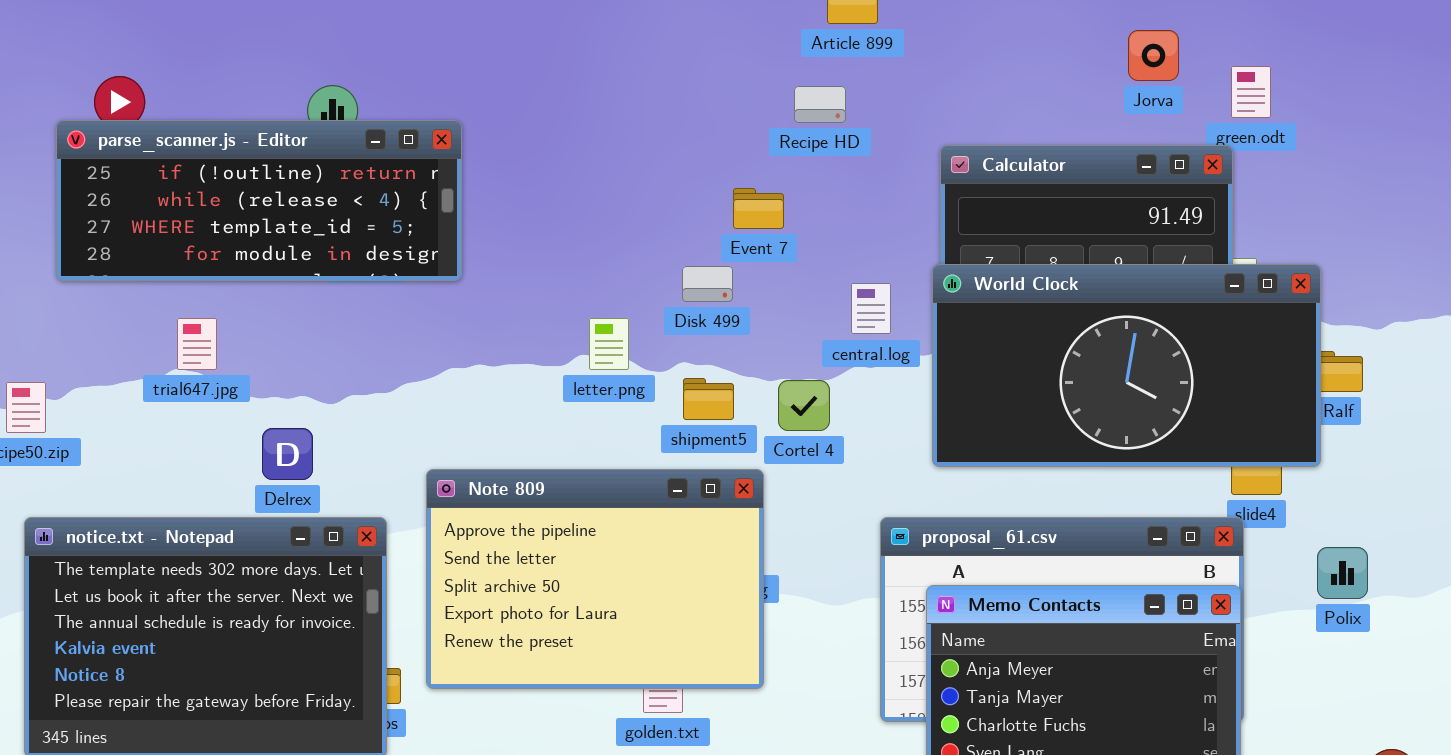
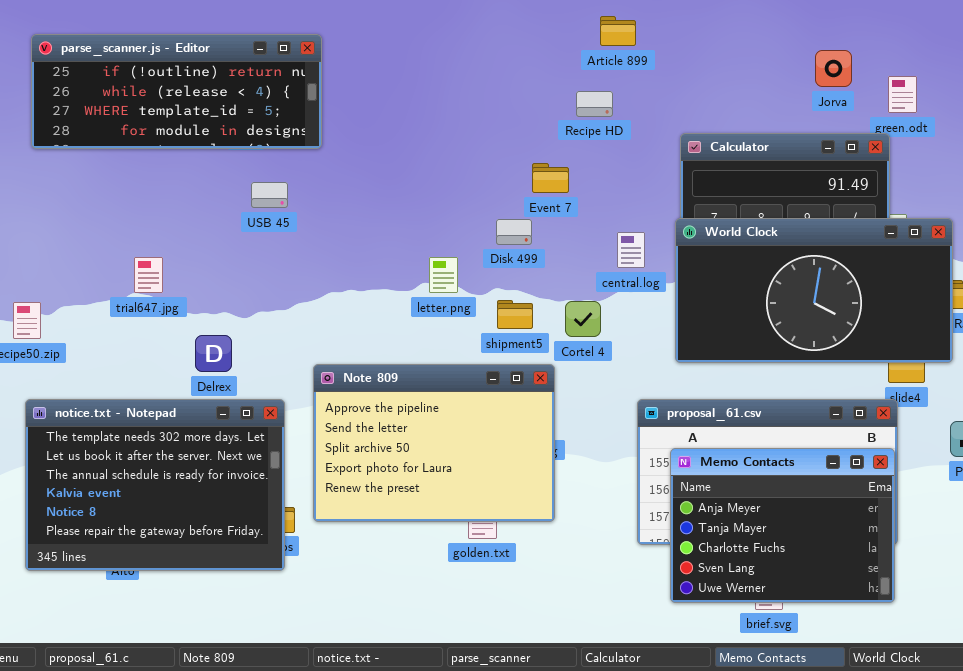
parse_scanner.js - Editor: [56,120,462,281] -> [31,34,322,149], moved

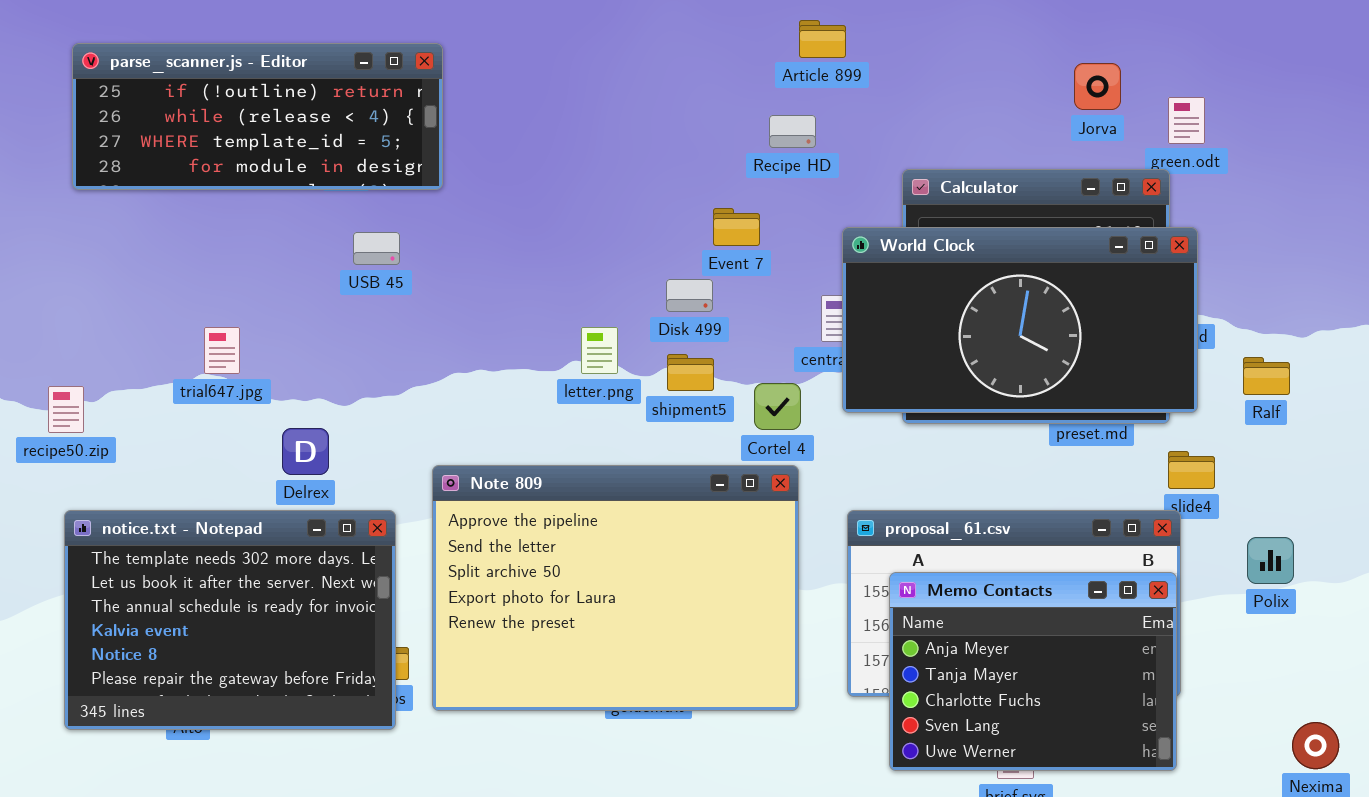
World Clock: [675,218,953,363] -> [842,227,1198,413], moved
shipment5: [497,300,533,329] -> [667,354,714,391], moved
Note 809: [313,364,555,522] -> [432,465,799,711], resized

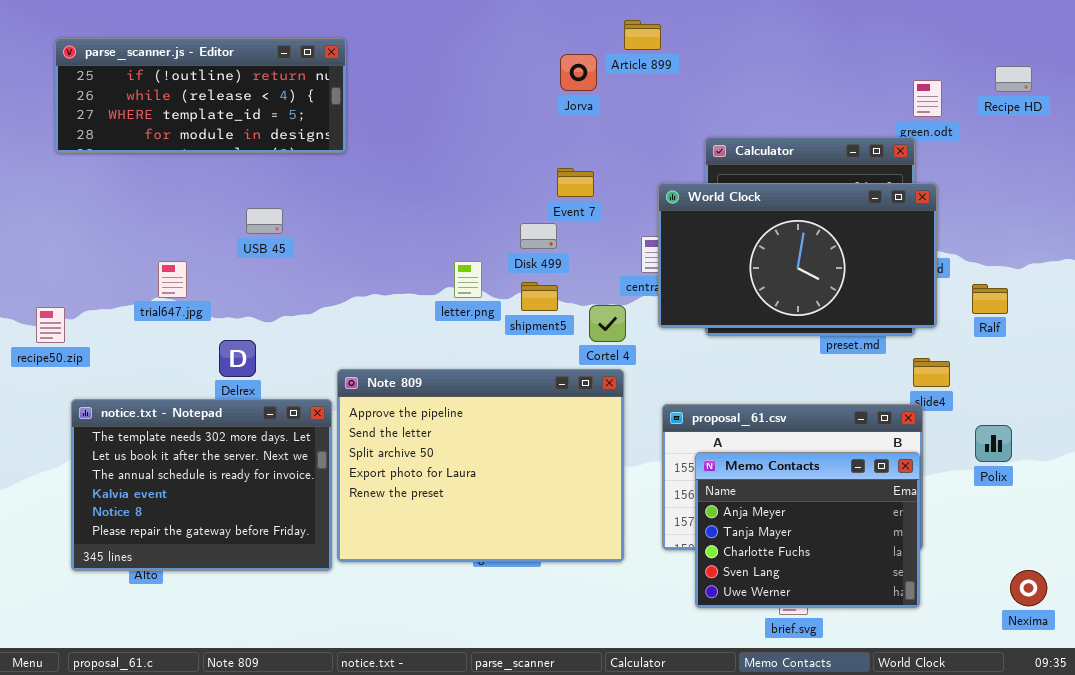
Jorva: [1074,63,1121,110] -> [560,54,597,91], moved
Recipe HD: [769,115,816,148] -> [995,66,1032,92], moved
USB 45: [353,232,400,265] -> [246,208,283,234], moved
notice.txt - Notepad: [64,510,396,730] -> [71,399,332,571], moved

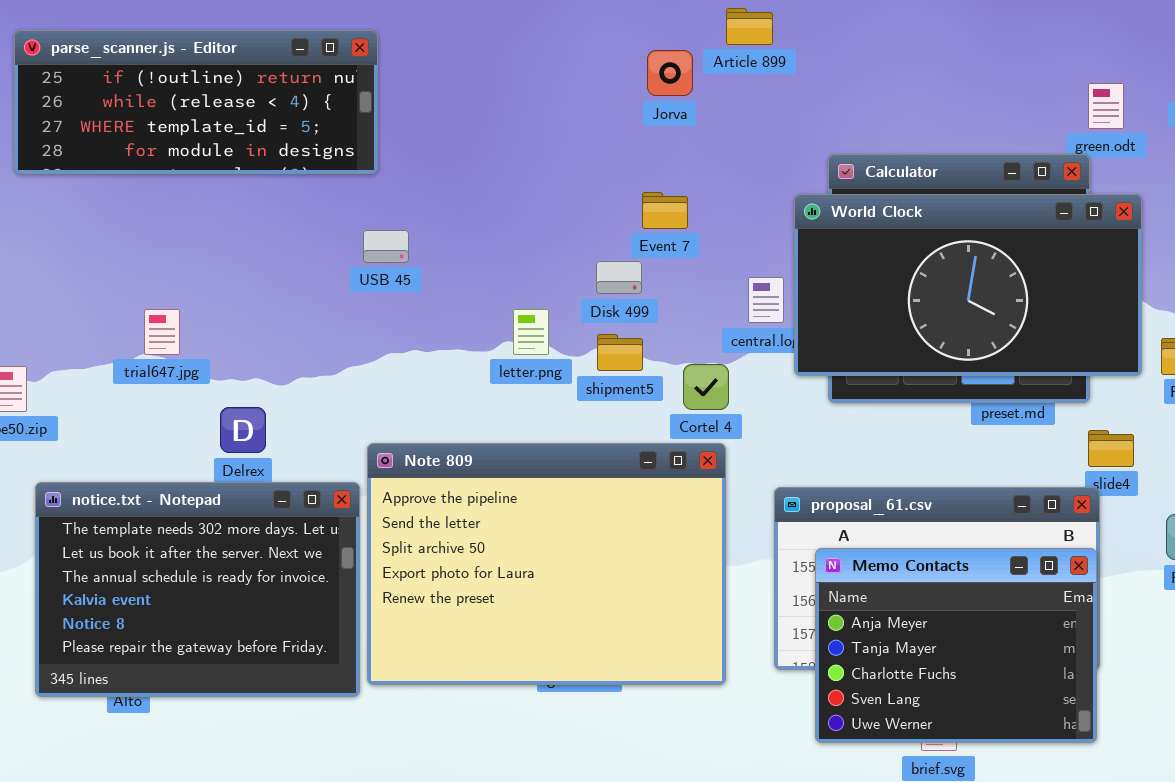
World Clock: [658,183,937,328] -> [794,194,1142,376], moved
USB 45: [246,208,283,234] -> [363,230,409,263], moved

